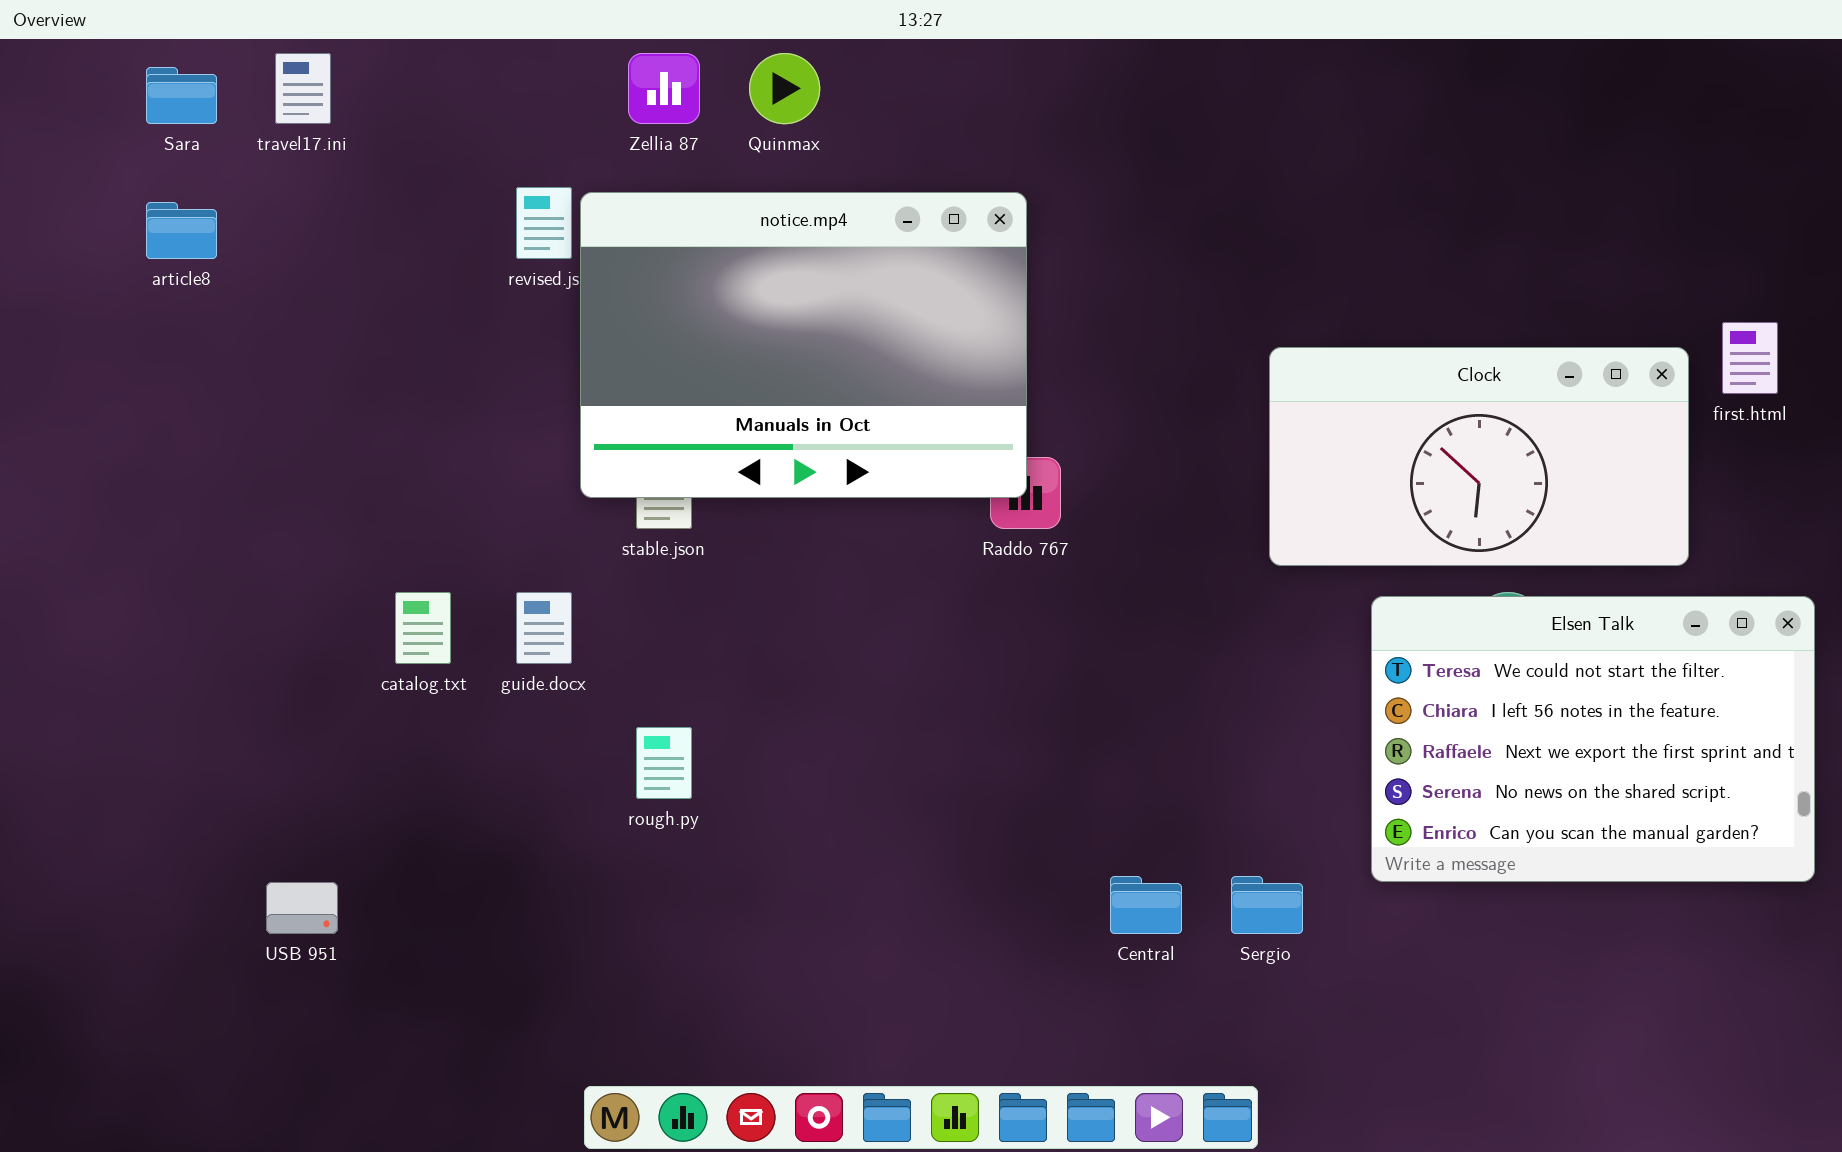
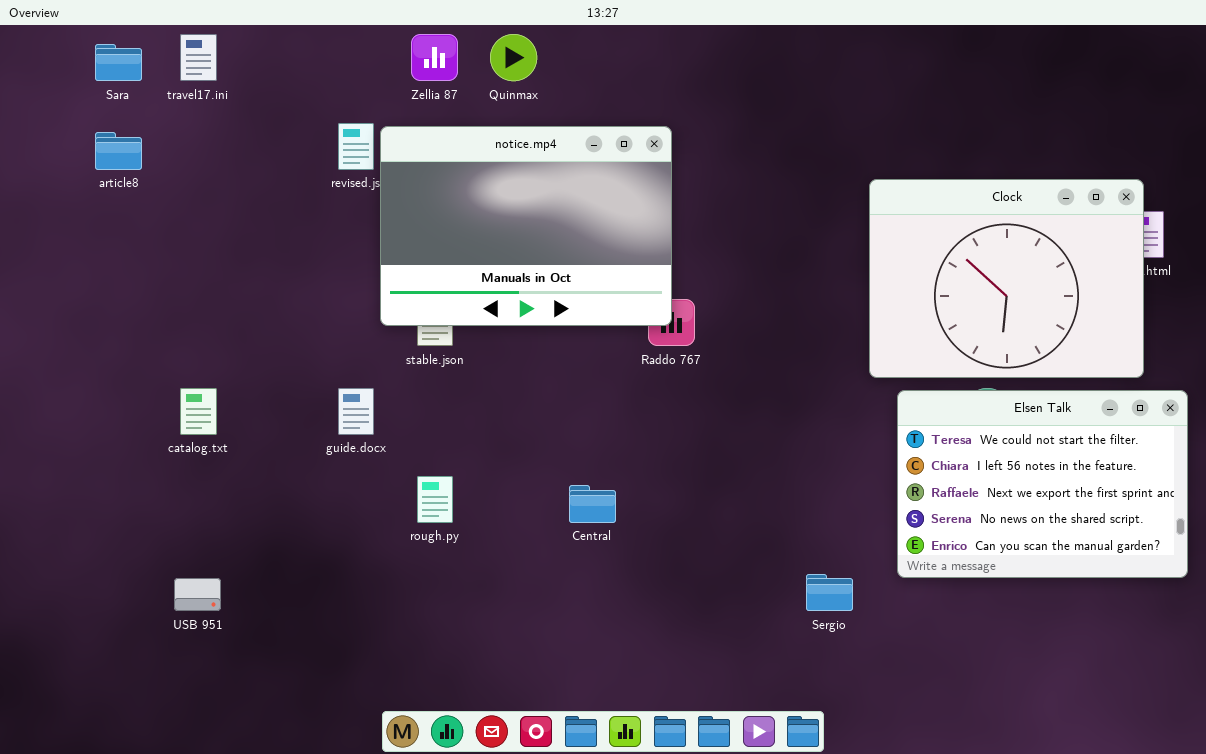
Clock: [1269,347,1689,566] -> [869,179,1144,378], moved, resized
catalog.txt: [395,592,451,664] -> [180,388,217,435], moved
Central: [1110,876,1182,934] -> [569,485,616,523], moved

